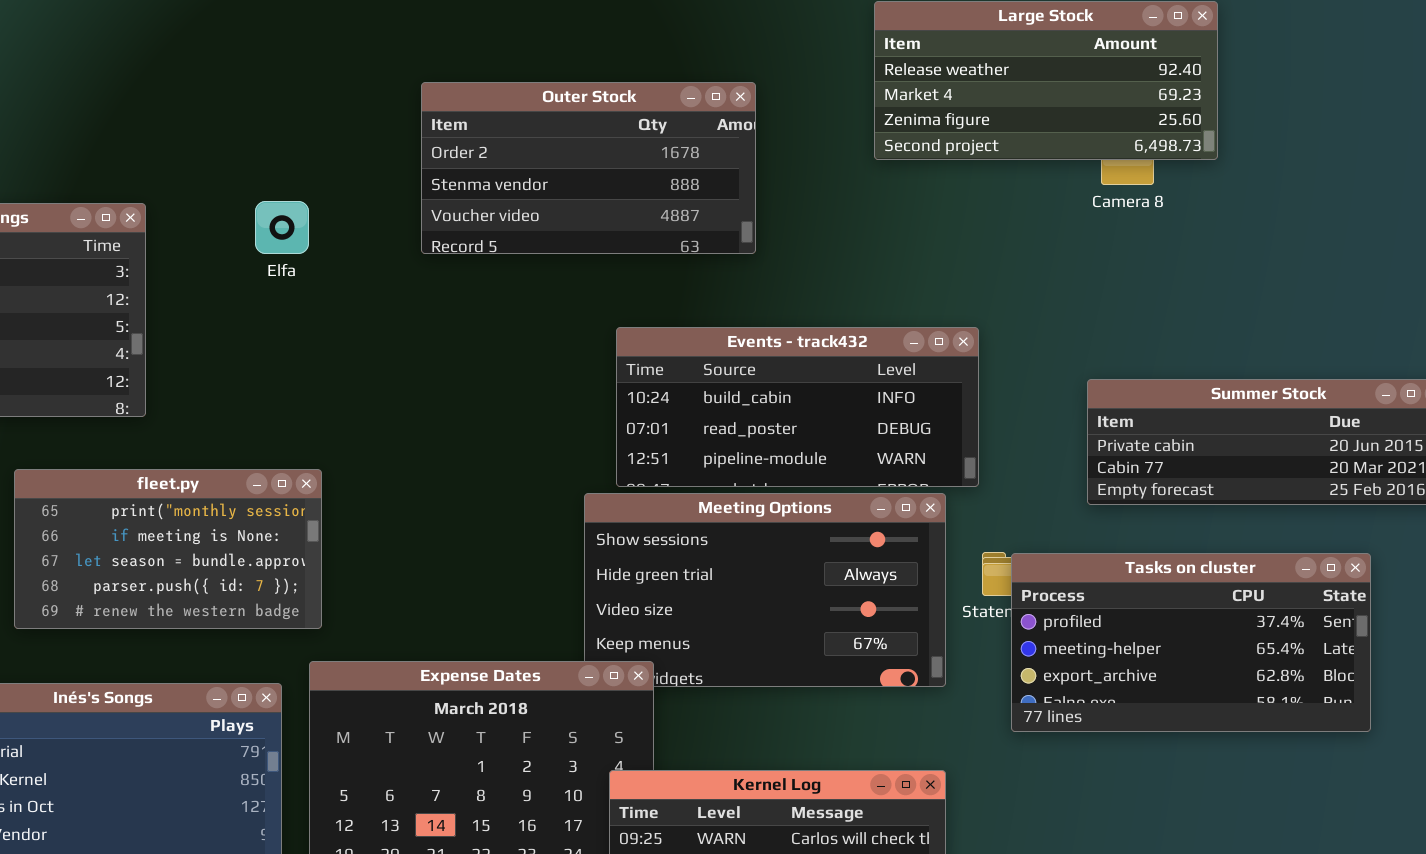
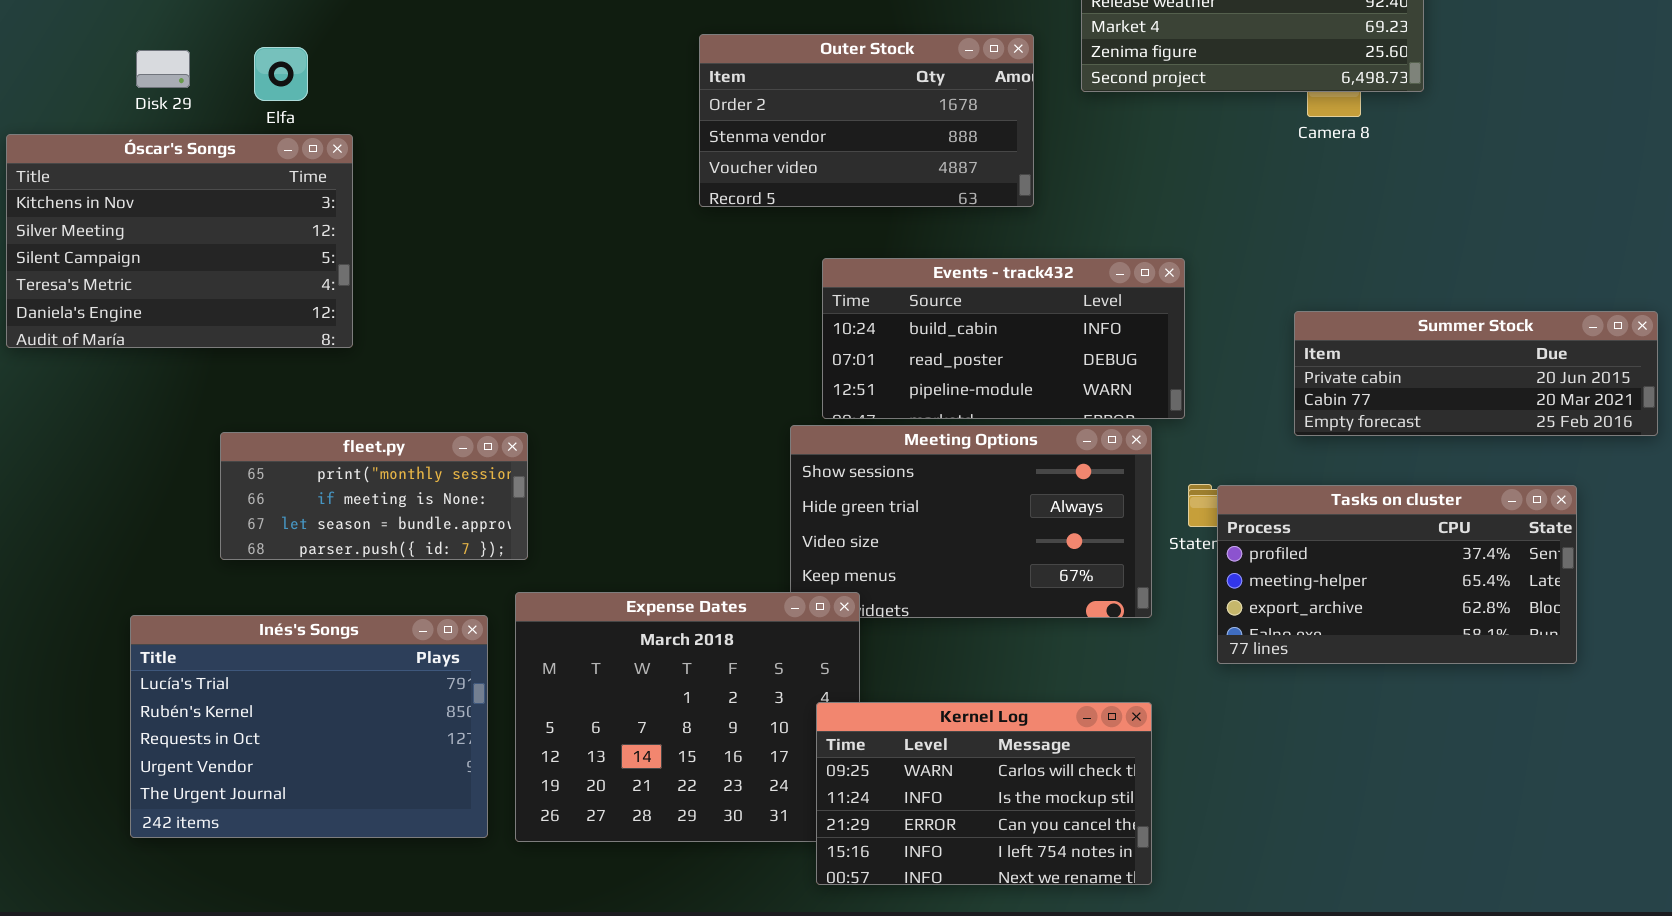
Outer Stock: [421,82,756,254] -> [699,34,1034,207], moved
Elfa: [255,201,309,254] -> [254,47,308,101], moved
fleet.py: [14,469,322,629] -> [220,432,528,560], resized

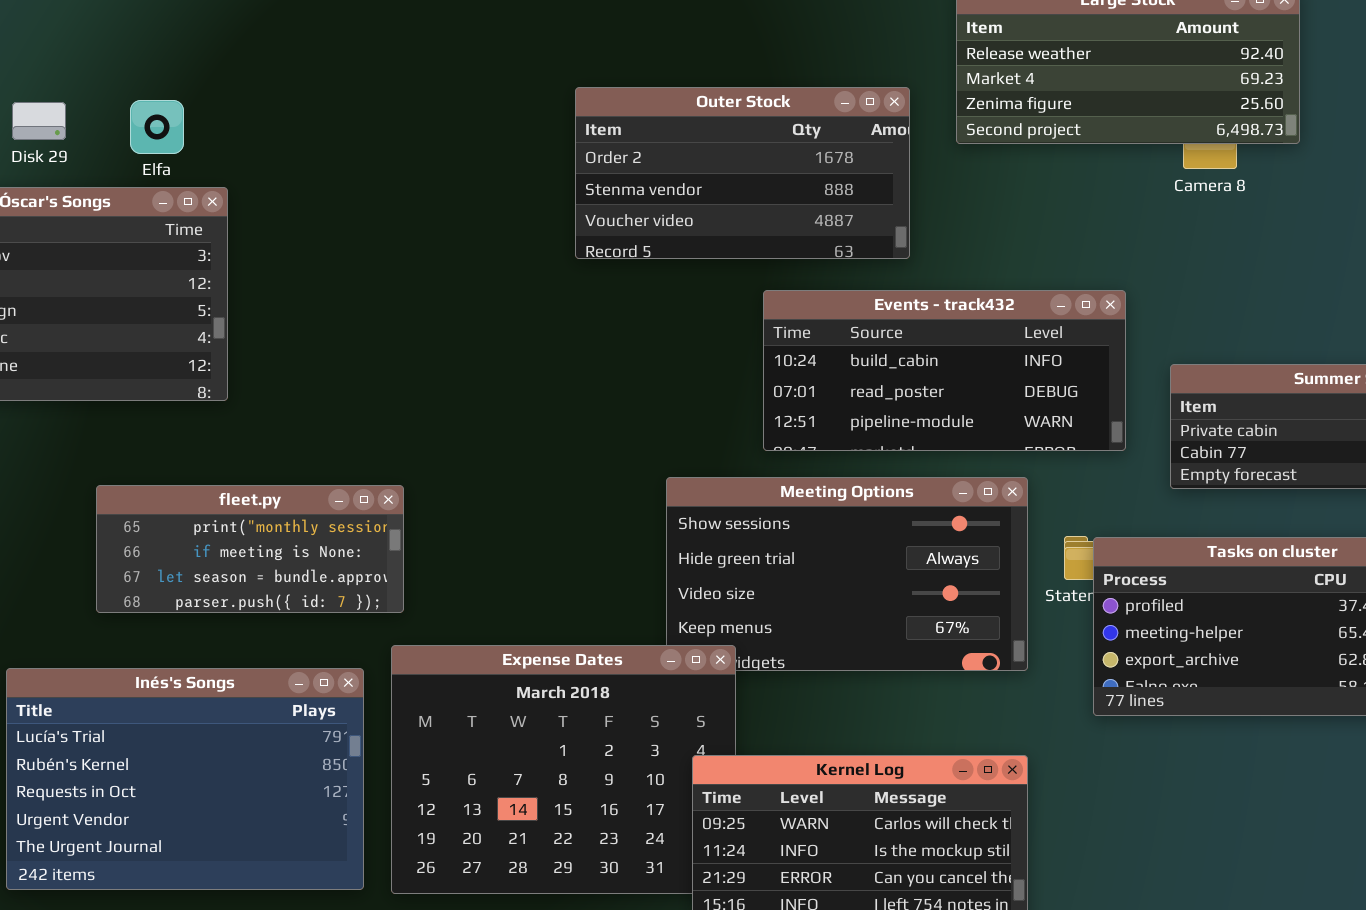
Events - track432: [822,258,1185,419] -> [763,290,1126,451], moved

